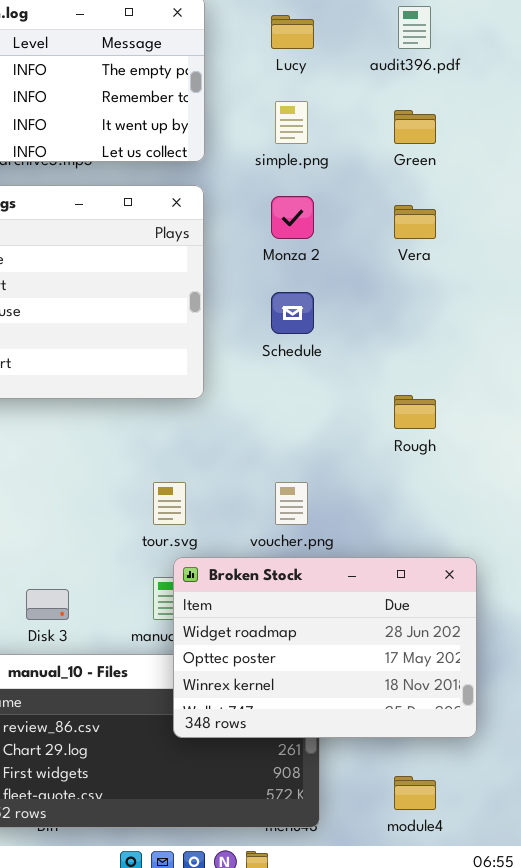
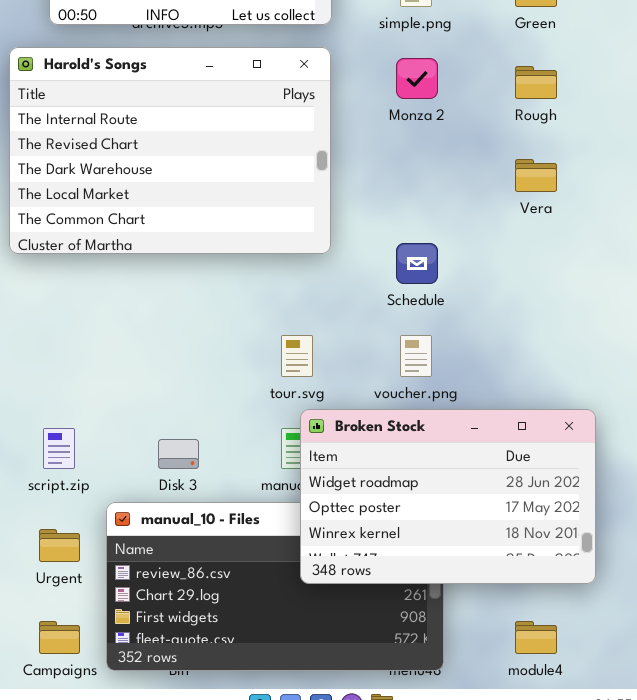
Vera: [394,205,436,239] -> [515,159,557,192], moved
Schedule: [271,292,314,334] -> [396,243,438,284], moved
Rough: [394,395,436,429] -> [515,66,557,99], moved

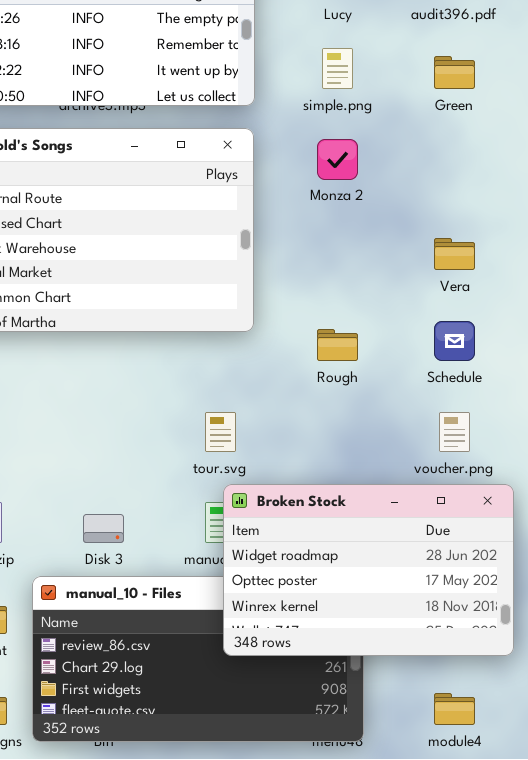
Rough: [515,66,557,99] -> [317,329,358,361], moved
Schedule: [396,243,438,284] -> [434,321,475,361], moved
voucher.png: [400,335,432,377] -> [439,412,470,452], moved

